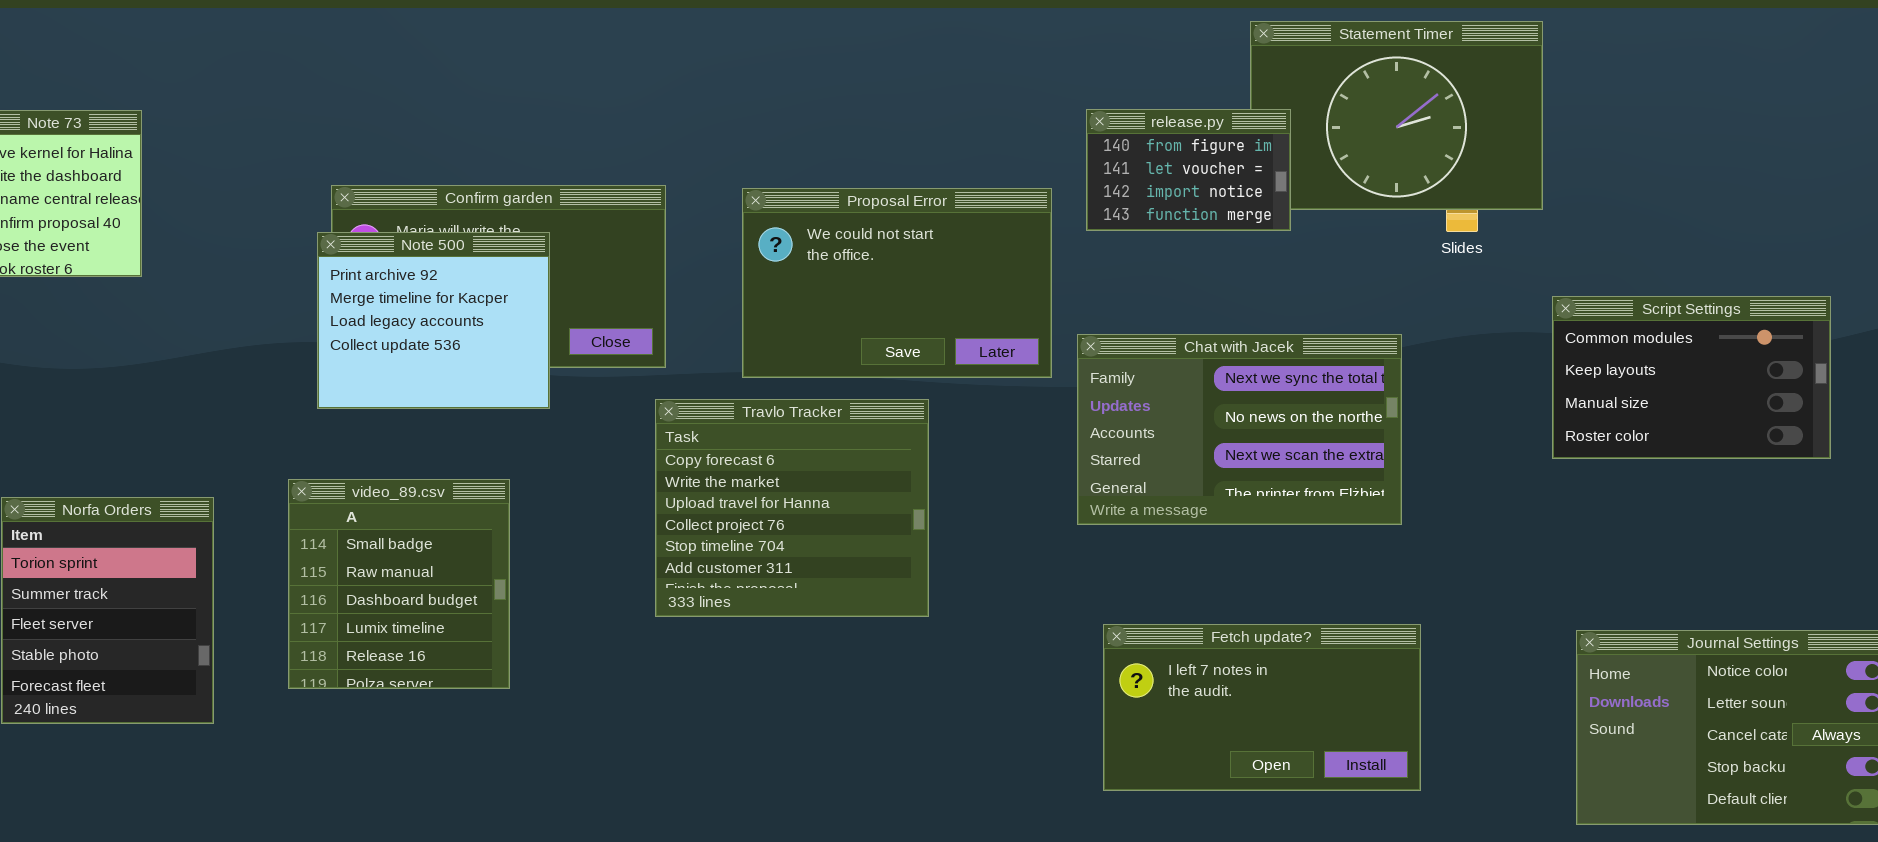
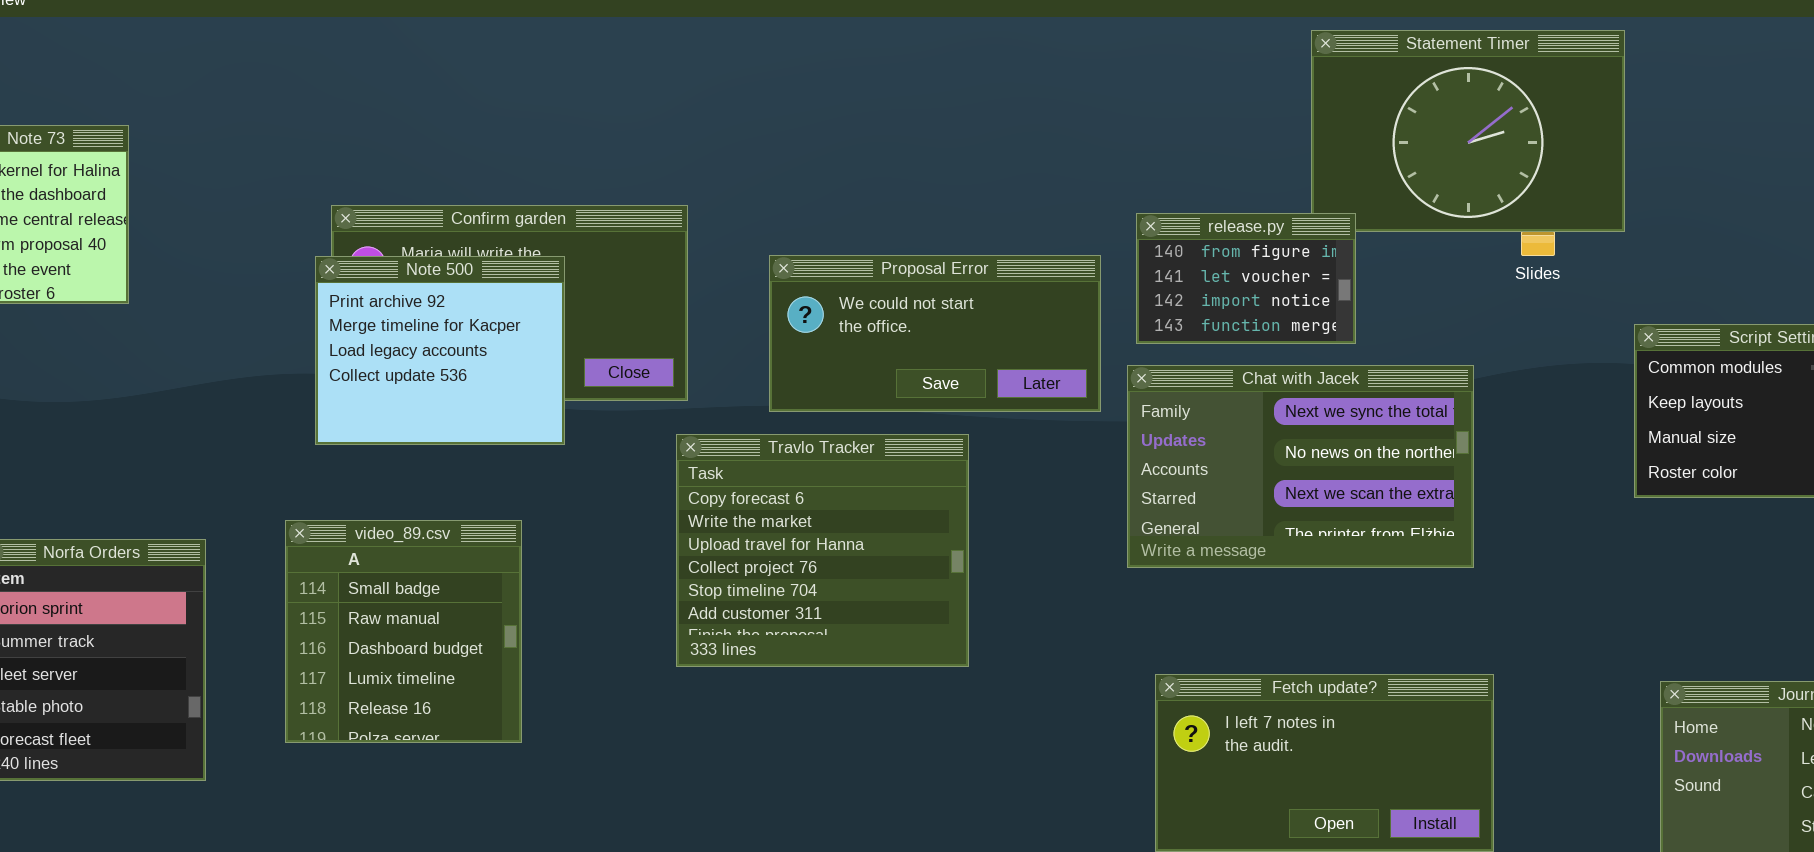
release.py: [1086,109,1291,231] -> [1136,213,1356,344], moved
Proposal Error: [742,188,1052,378] -> [769,255,1101,412], resized

